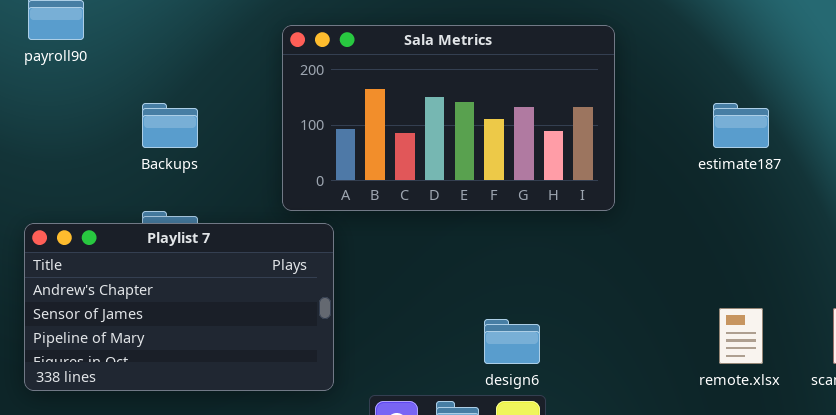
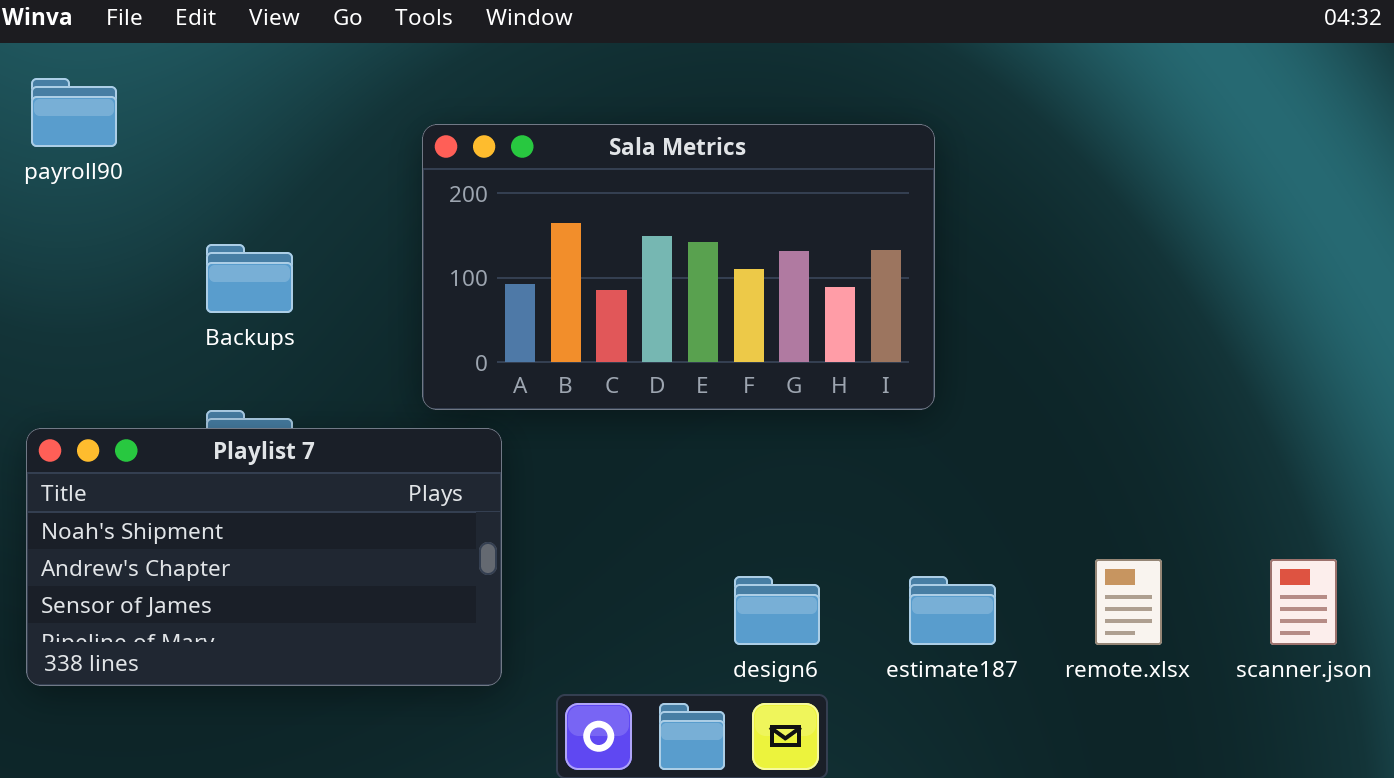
estimate187: [713,103,769,148] -> [909,576,996,645], moved
Playlist 7: [24,223,334,391] -> [26,428,502,686], scrolled up 1 row

